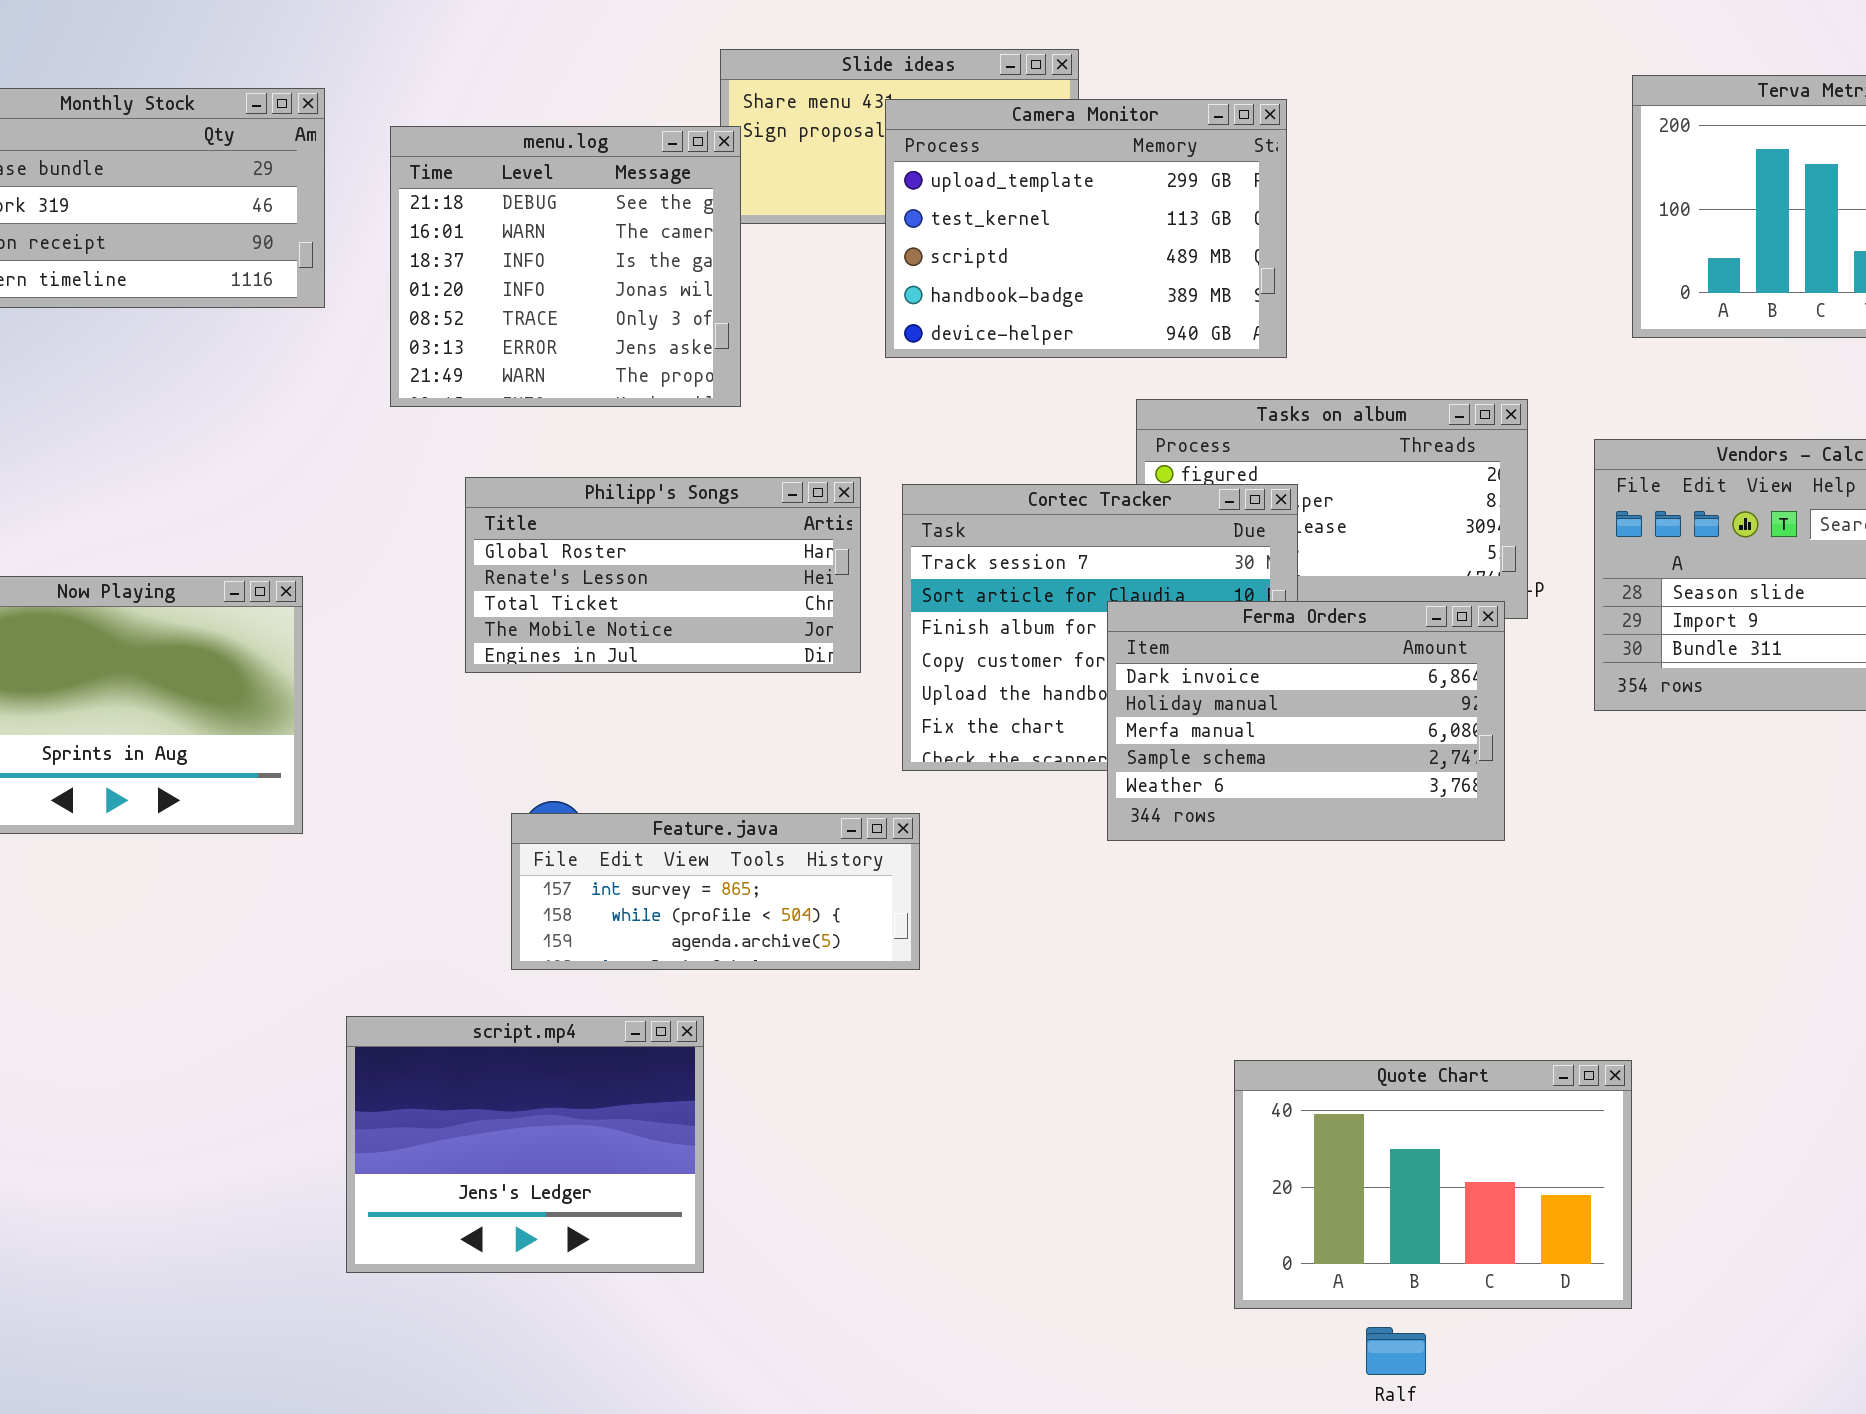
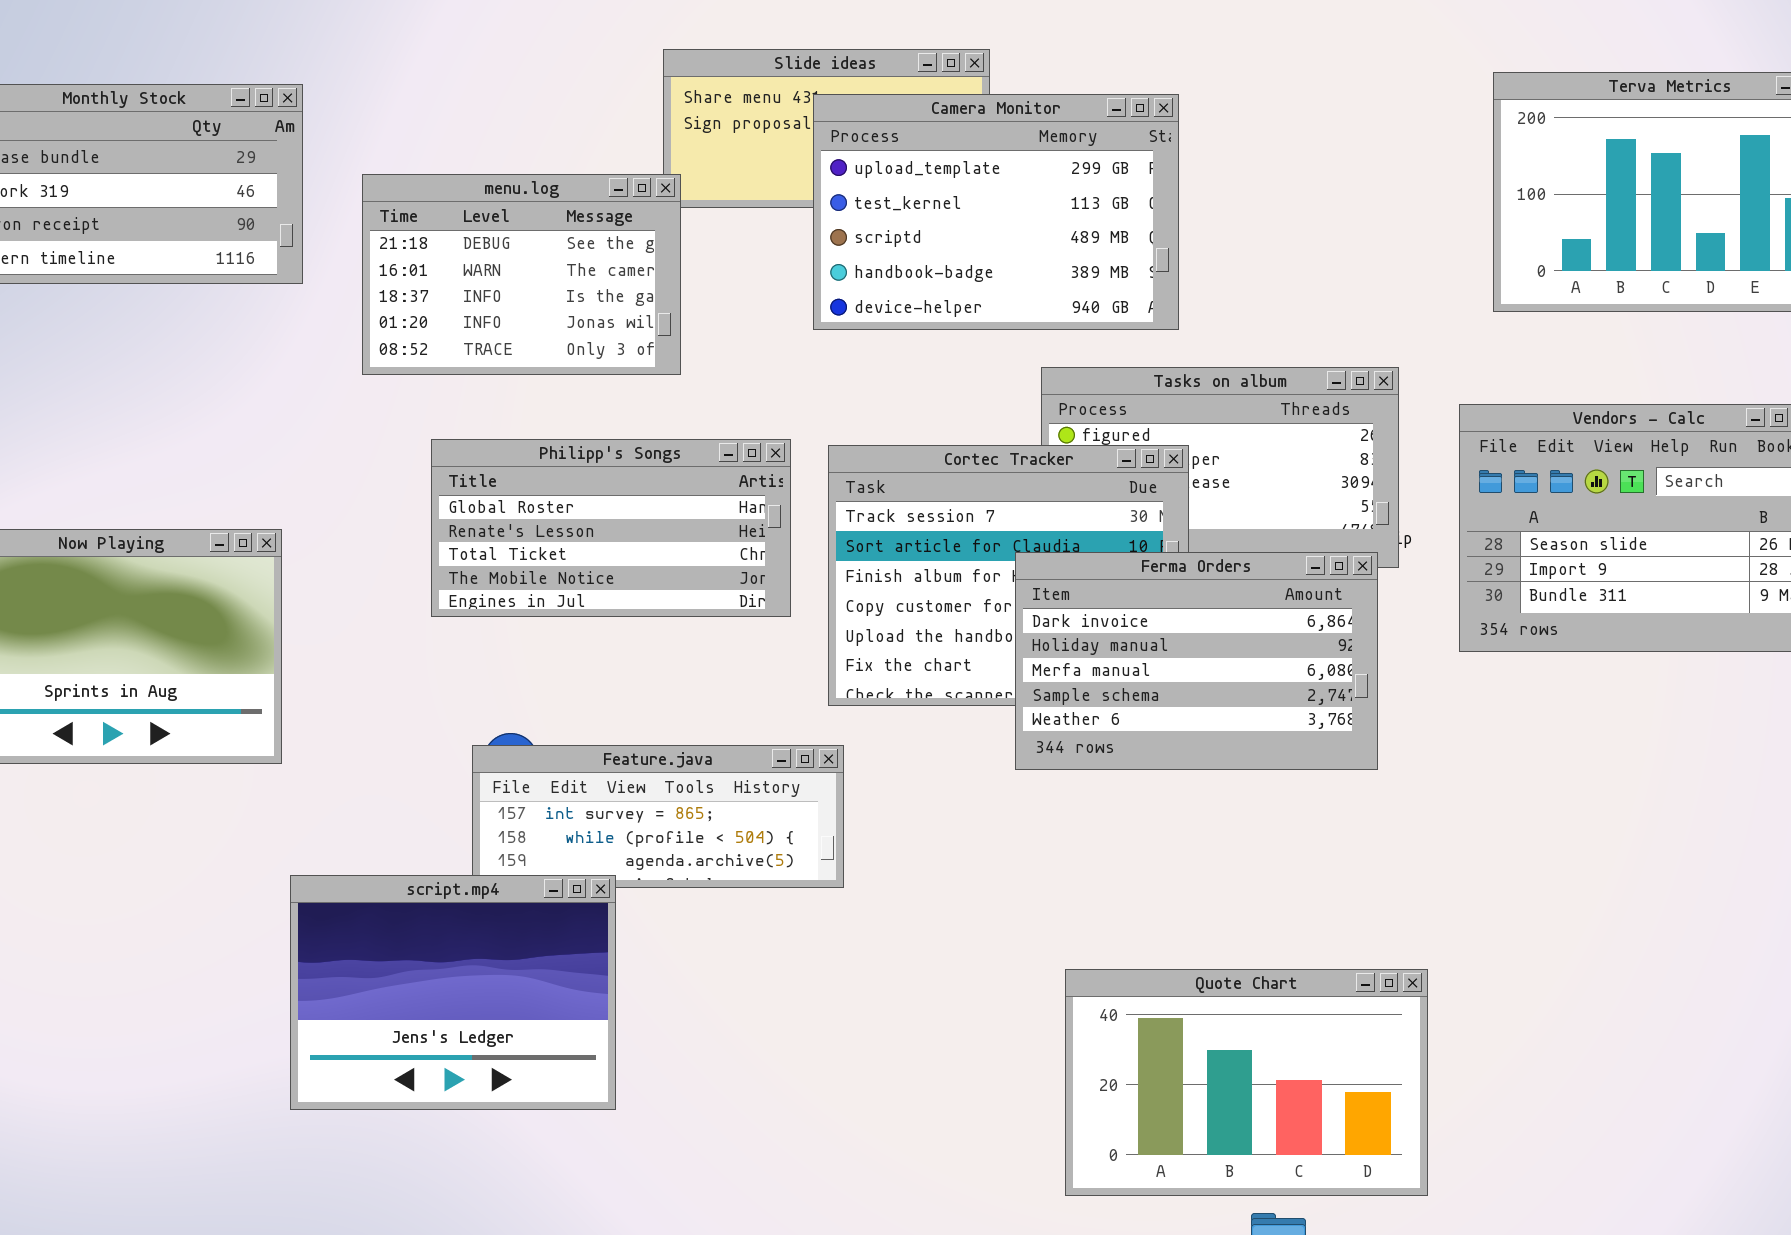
menu.log: [390,126,741,407] -> [362,174,681,375], resized
script.mp4: [346,1016,704,1273] -> [290,875,616,1110], moved
Quote Chart: [1234,1060,1632,1309] -> [1065,969,1428,1196], moved

